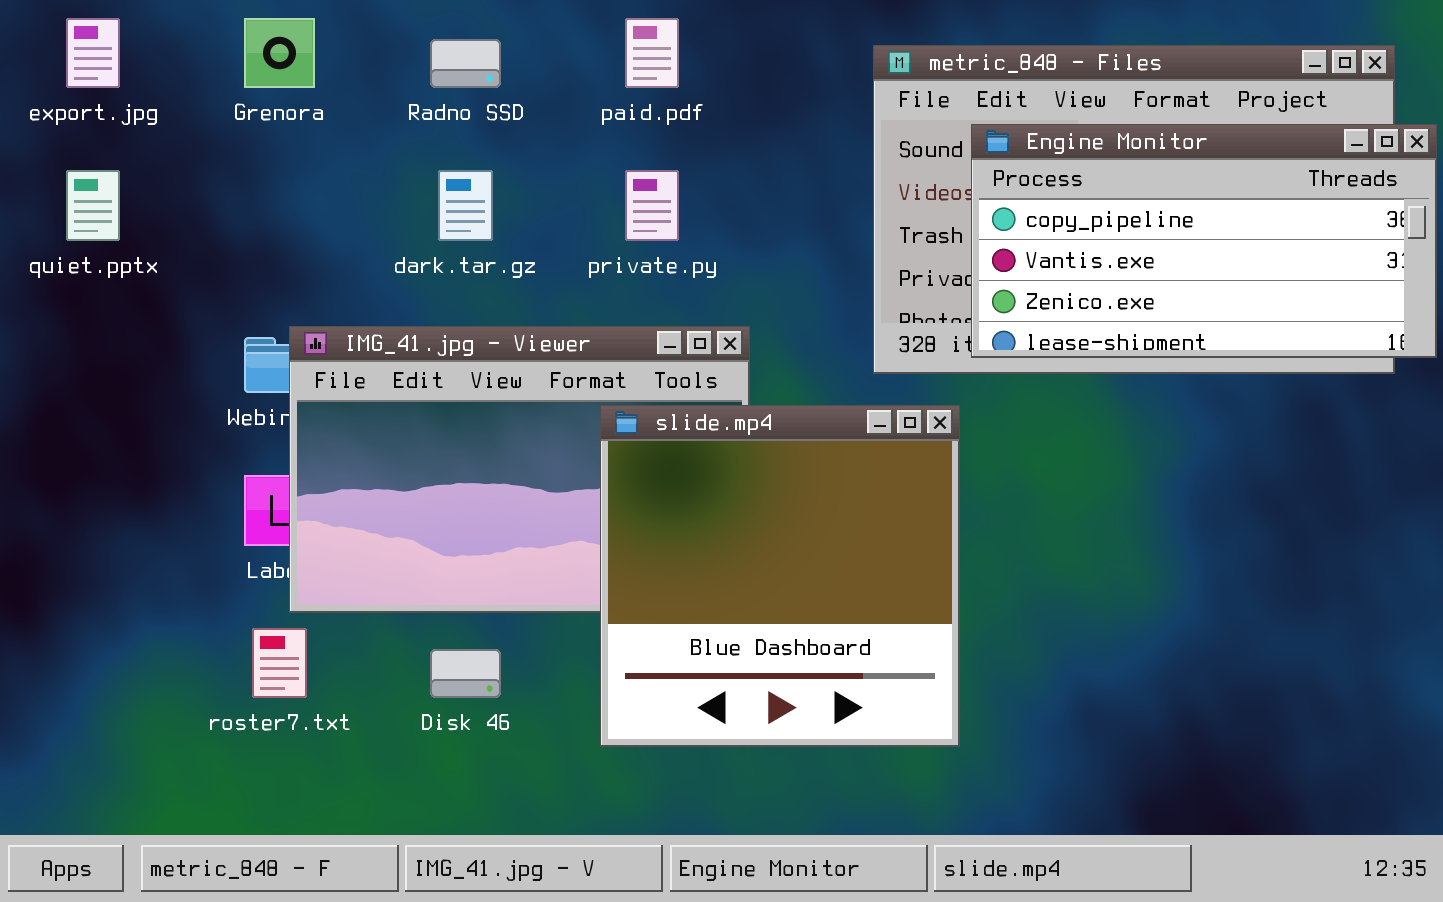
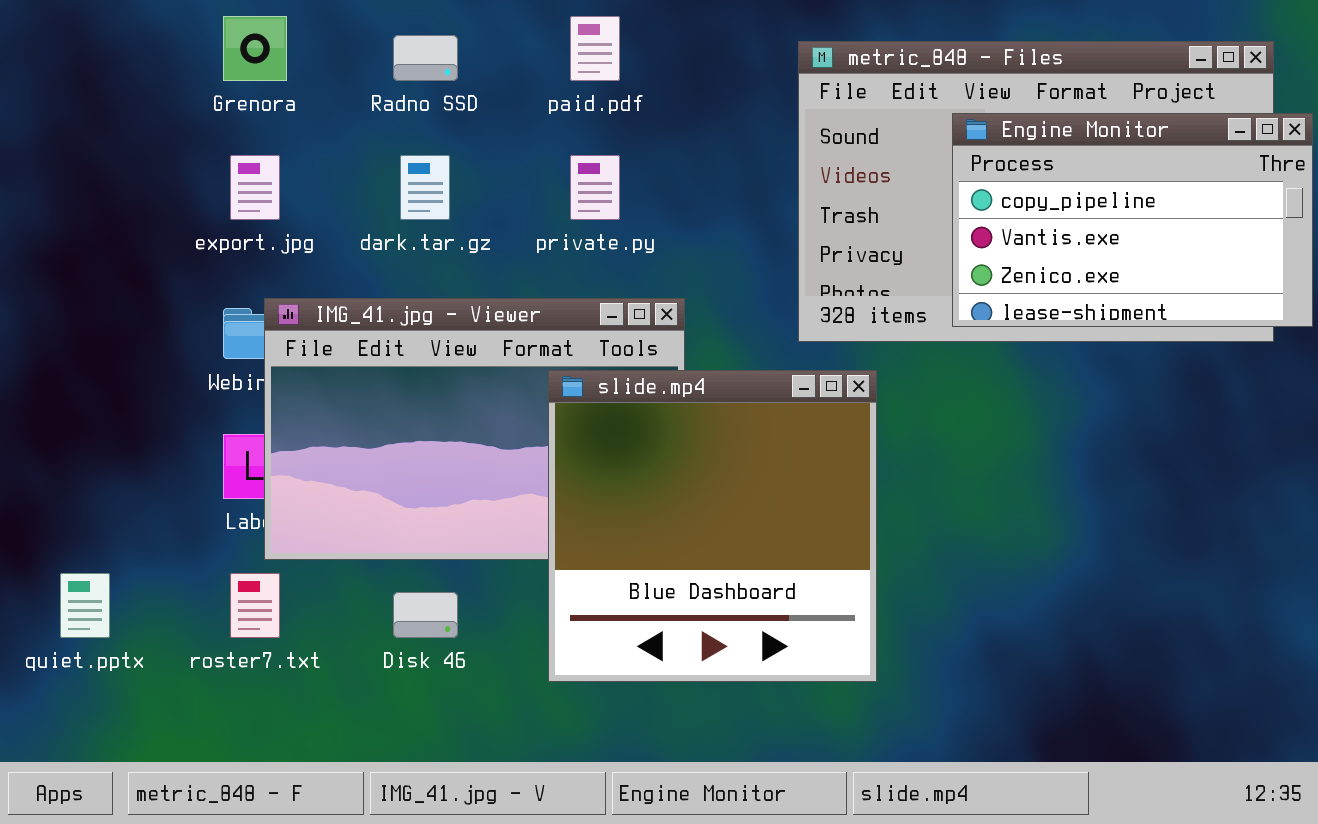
export.jpg: [66,18,120,88] -> [230,155,280,220], moved
Engine Monitor: [971,124,1437,358] -> [952,113,1313,327], resized
quiet.pptx: [66,170,120,241] -> [60,573,110,638], moved

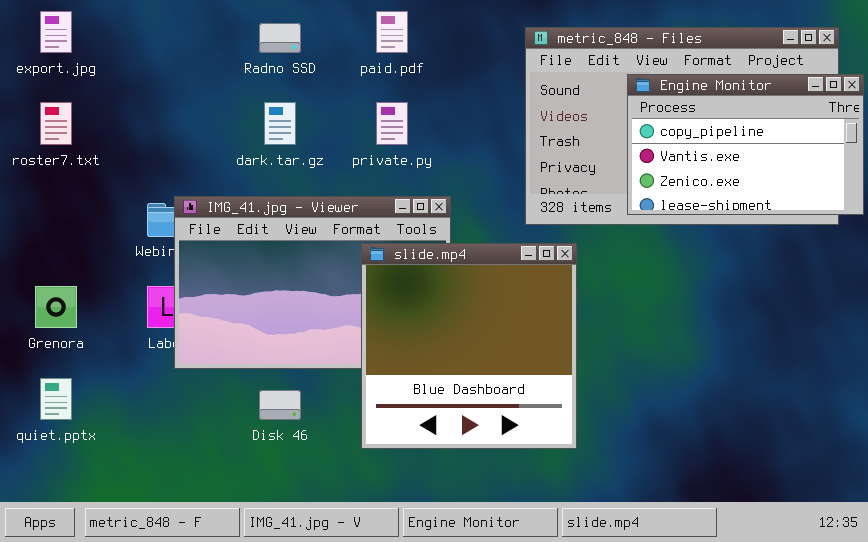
Grenora: [223,16,287,81] -> [35,286,77,328], moved
export.jpg: [230,155,280,220] -> [40,11,72,53], moved
roster7.txt: [230,573,280,638] -> [40,102,72,145], moved

